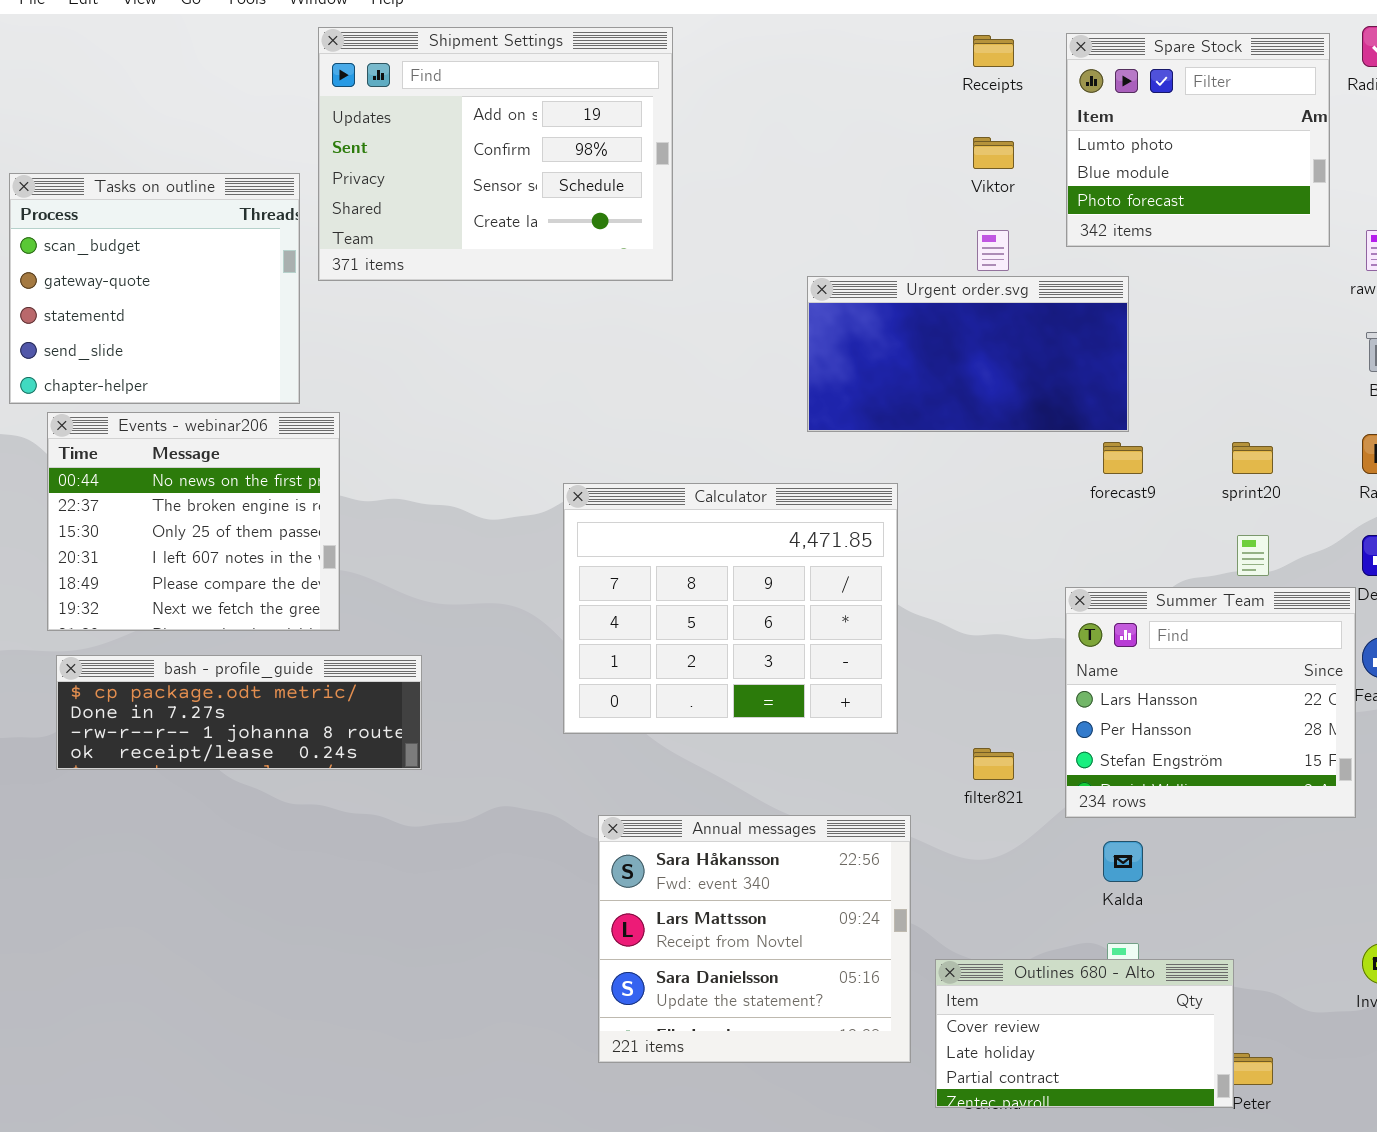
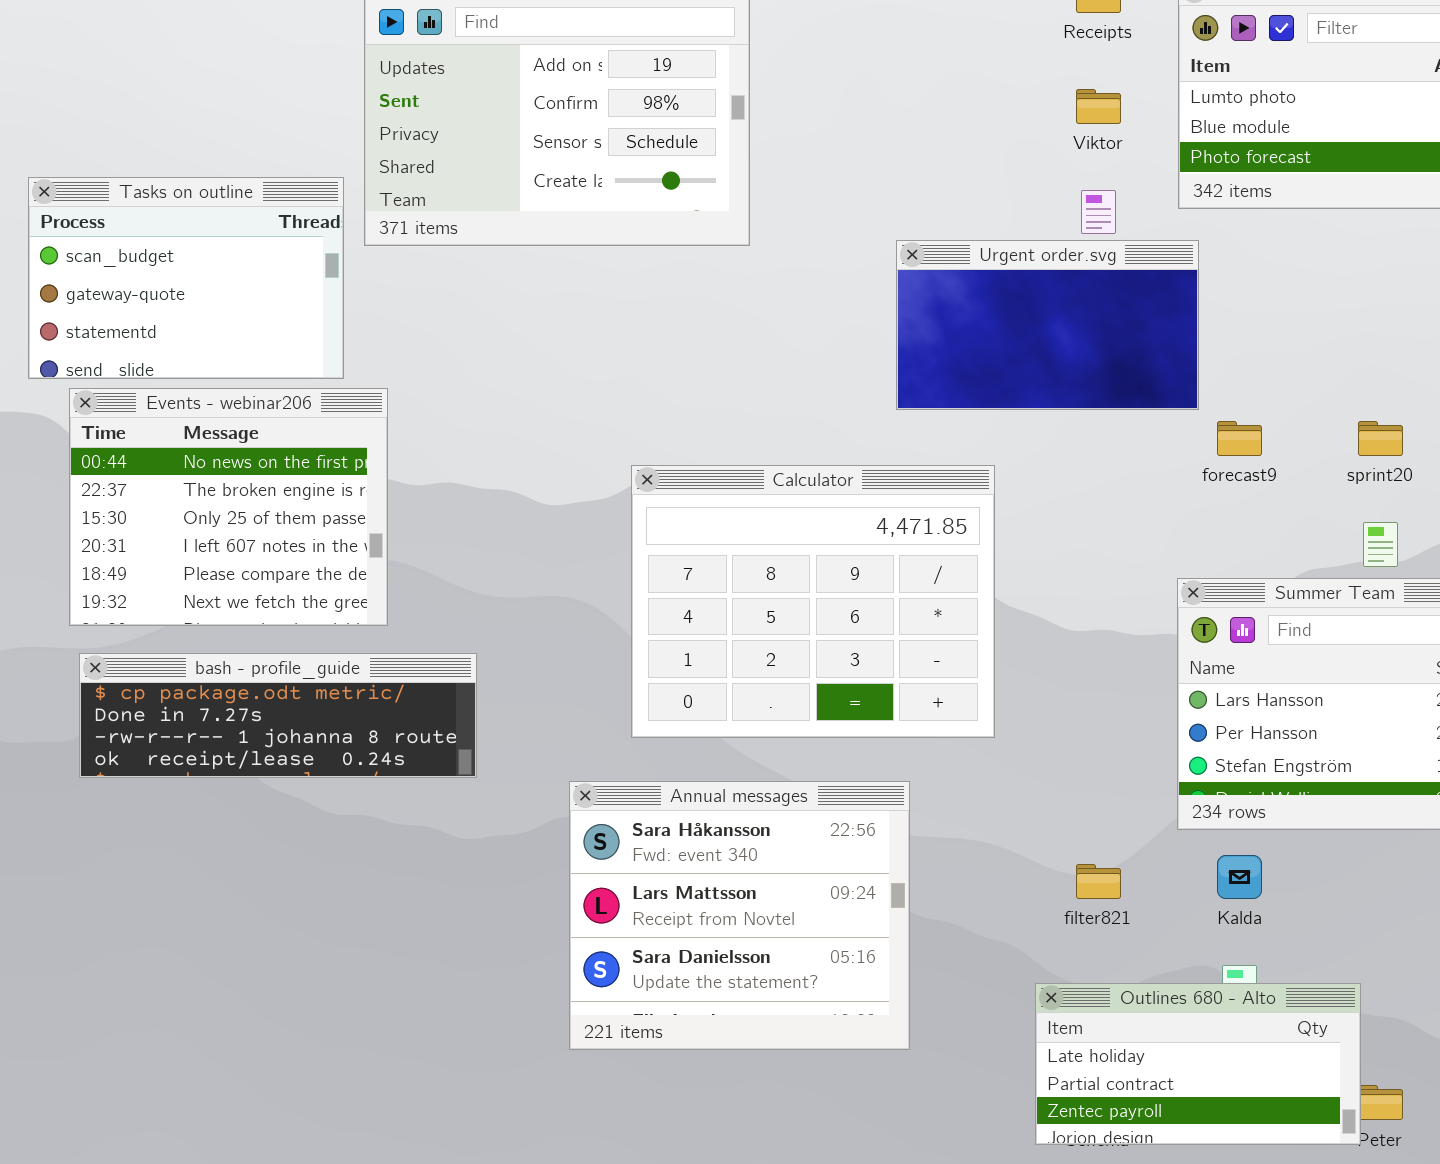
Tasks on outline: [9,173,300,404] -> [28,177,344,379], resized
Urgent order.svg: [807,276,1129,432] -> [896,240,1199,410], resized
filter821: [973,748,1014,780] -> [1076,864,1121,899], moved
Annual messages: [598,815,911,1063] -> [569,781,910,1050], moved
Outlines 680 - Alto: [935,959,1234,1108] -> [1035,983,1361,1145], scrolled down 1 row

